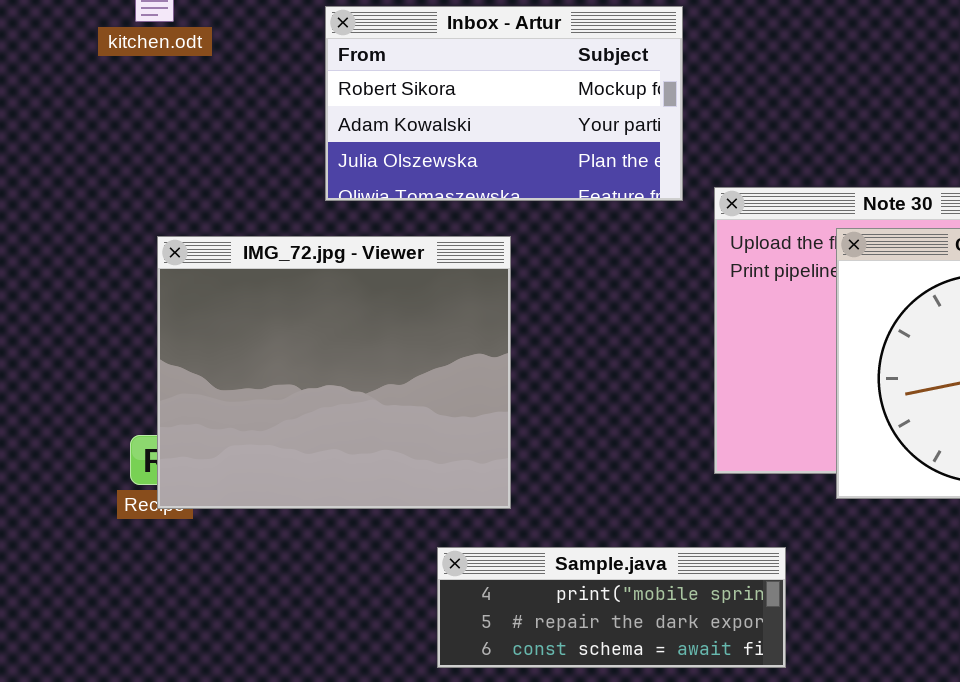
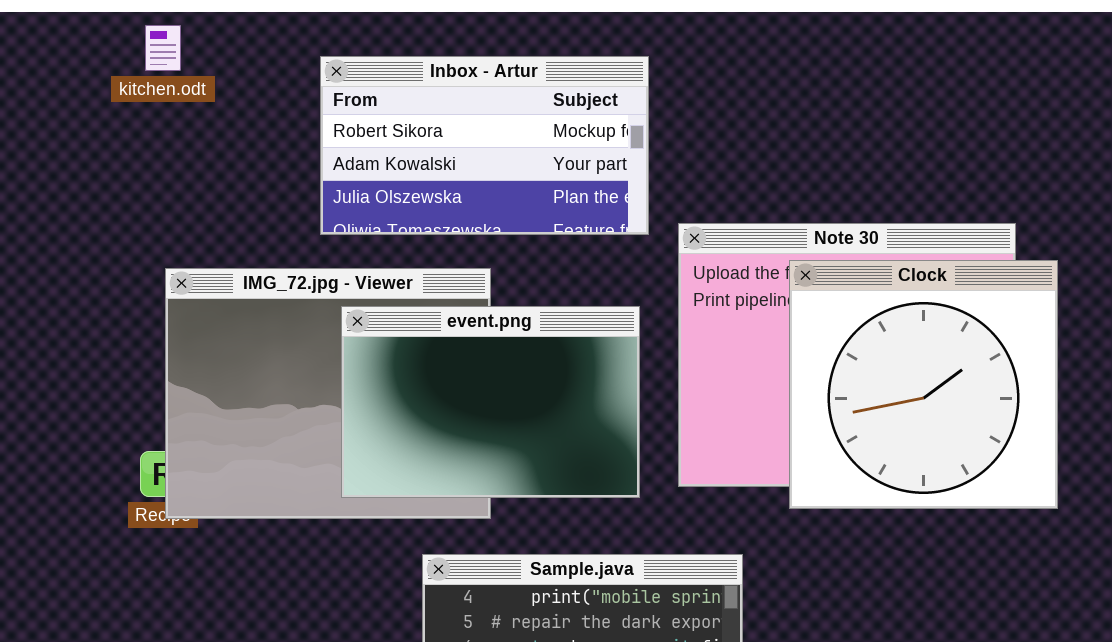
event.png: none -> [341,306,640,498], opened

